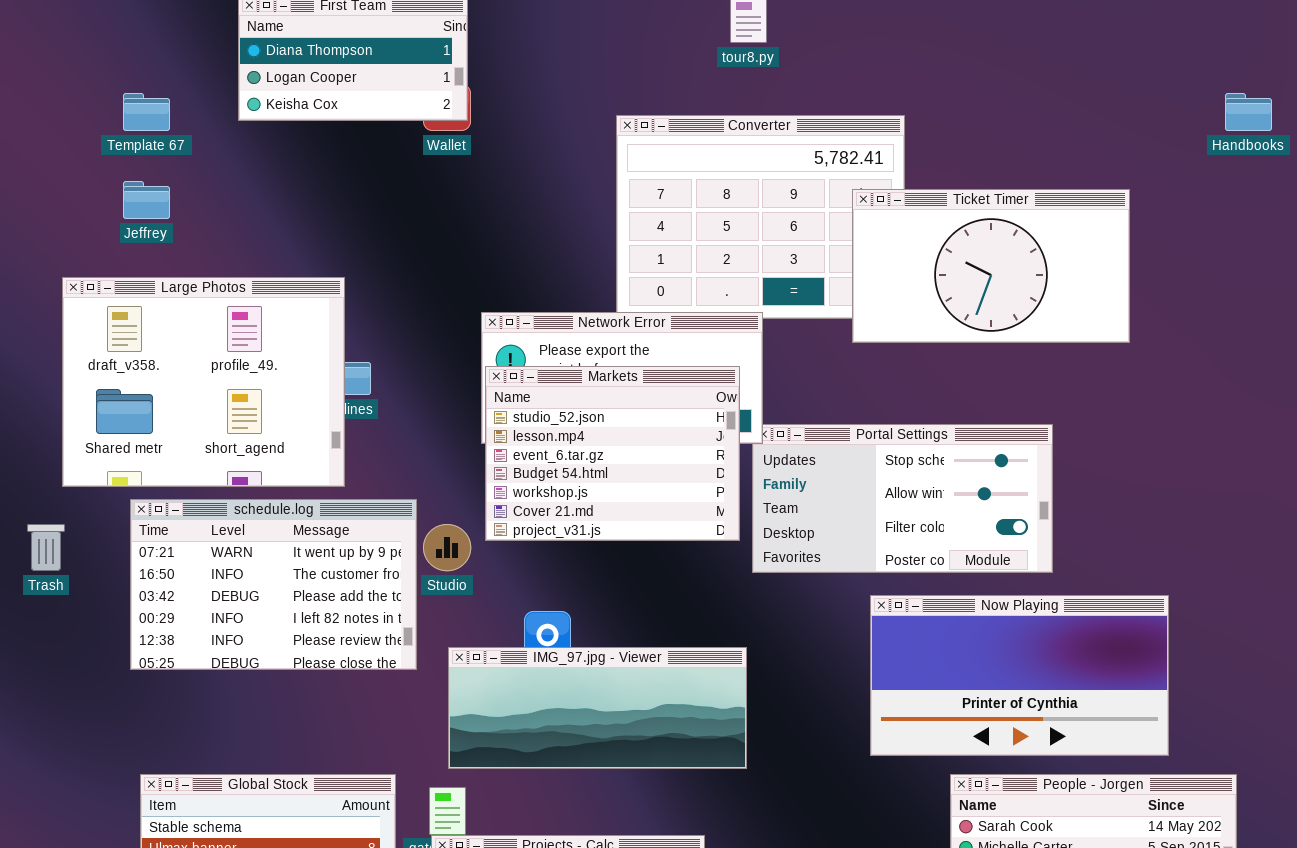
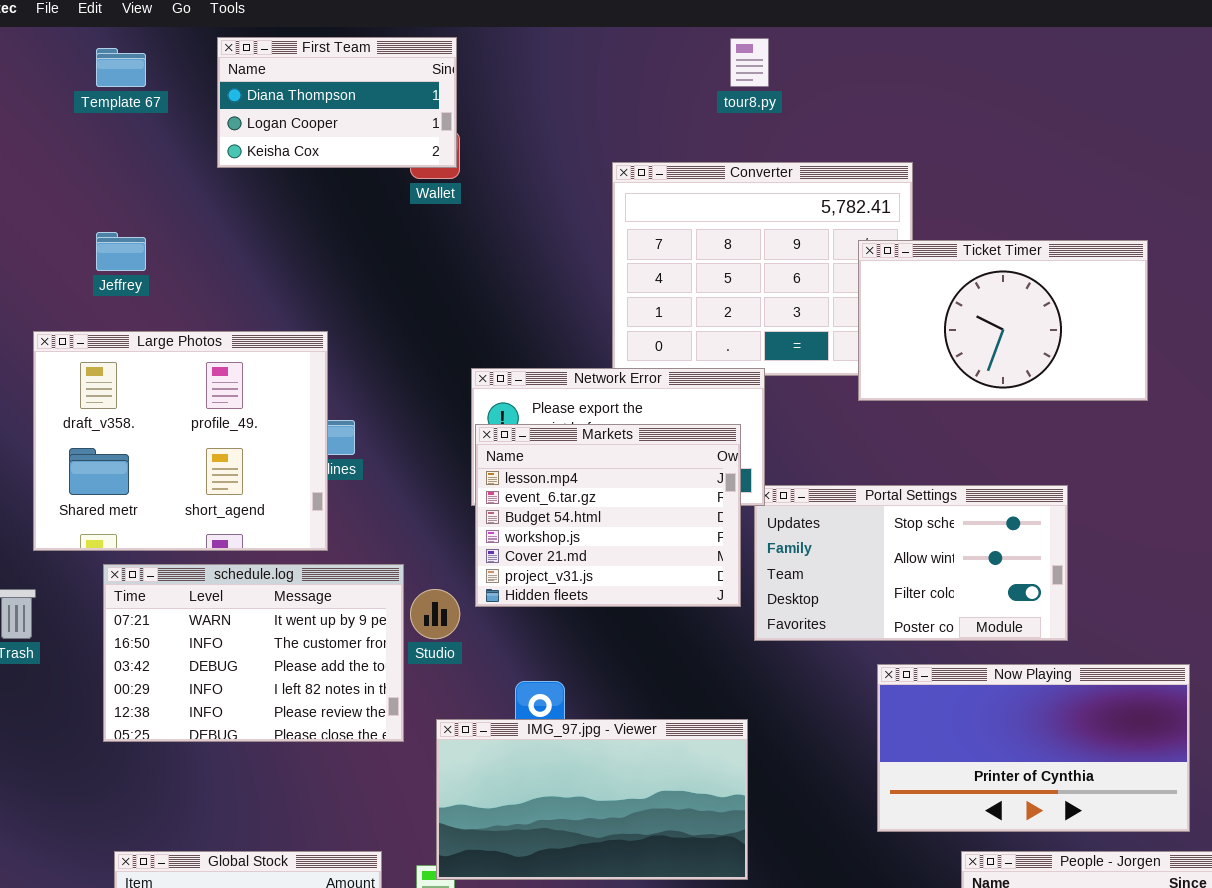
Template 67: [123,93,170,131] -> [96,48,146,87], moved
Markets: [485,366,740,541] -> [475,424,741,607], scrolled down 1 row
IMG_97.jpg - Viewer: [448,647,747,769] -> [436,719,748,880], resized

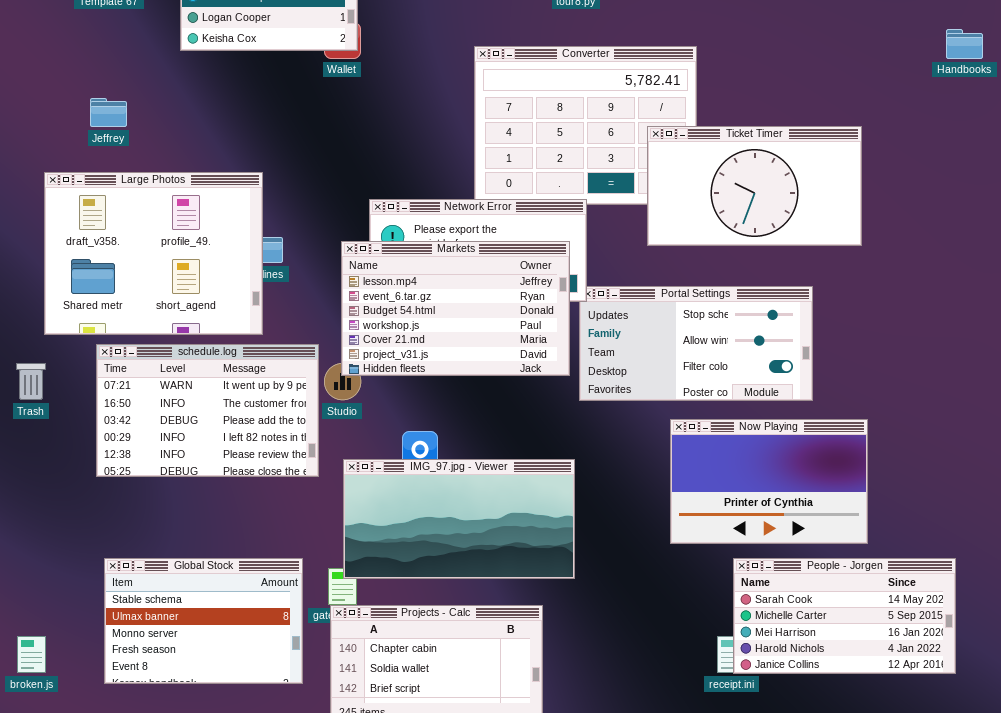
Ticket Timer: [858,240,1148,401] -> [647,126,862,246], moved
Markets: [475,424,741,607] -> [341,241,570,376], resized
Now Playing: [877,664,1190,832] -> [670,419,868,544], resized

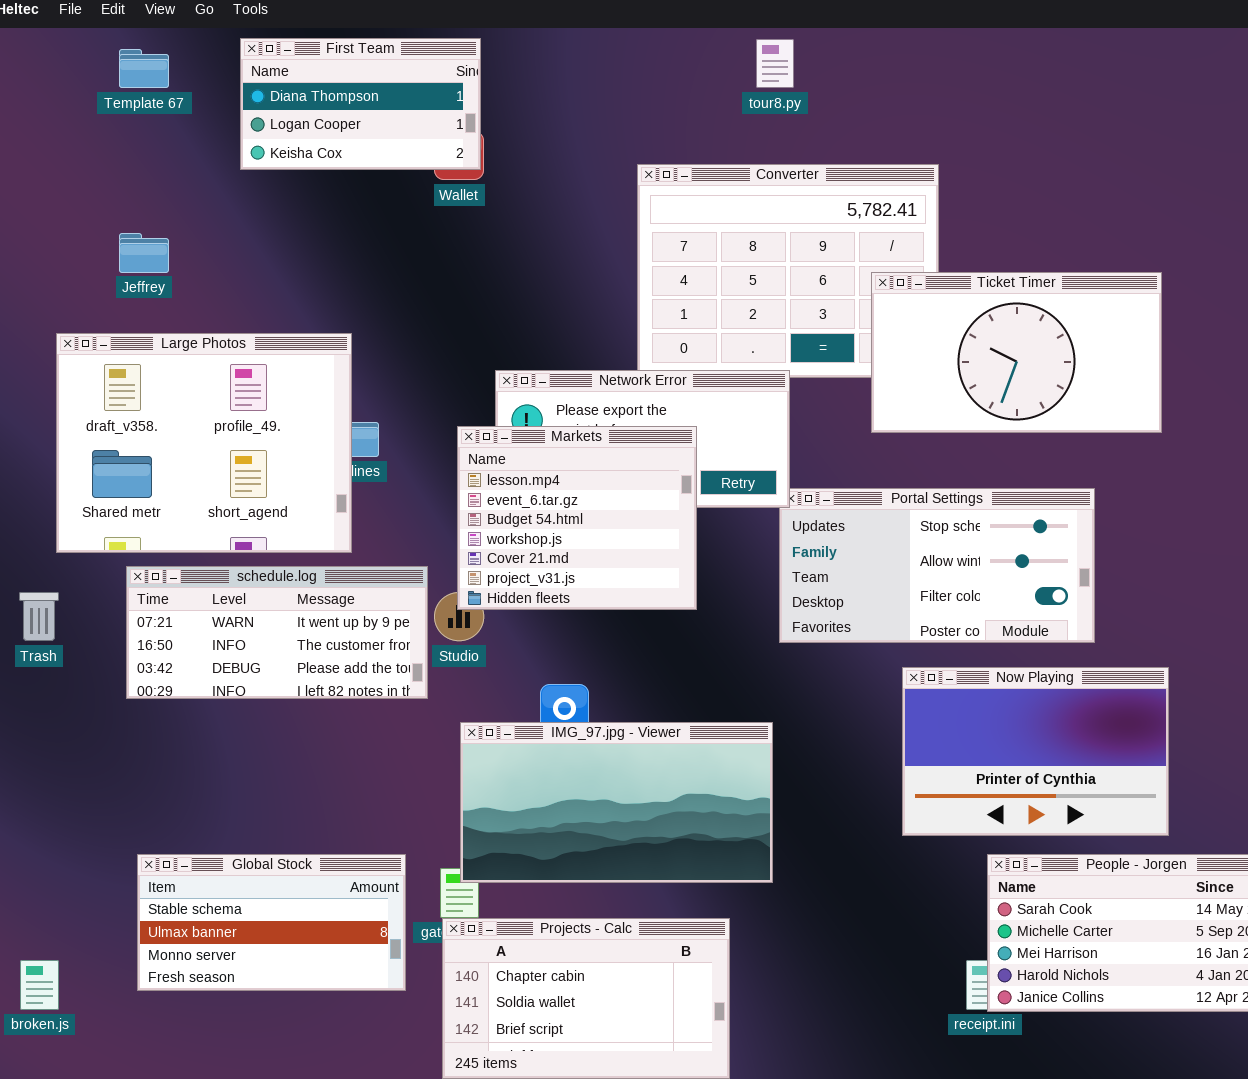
Markets: [341,241,570,376] -> [457,426,697,610], resized
schedule.log: [96,344,319,477] -> [126,566,428,699], resized
Global Stock: [104,558,303,684] -> [137,854,406,991], resized

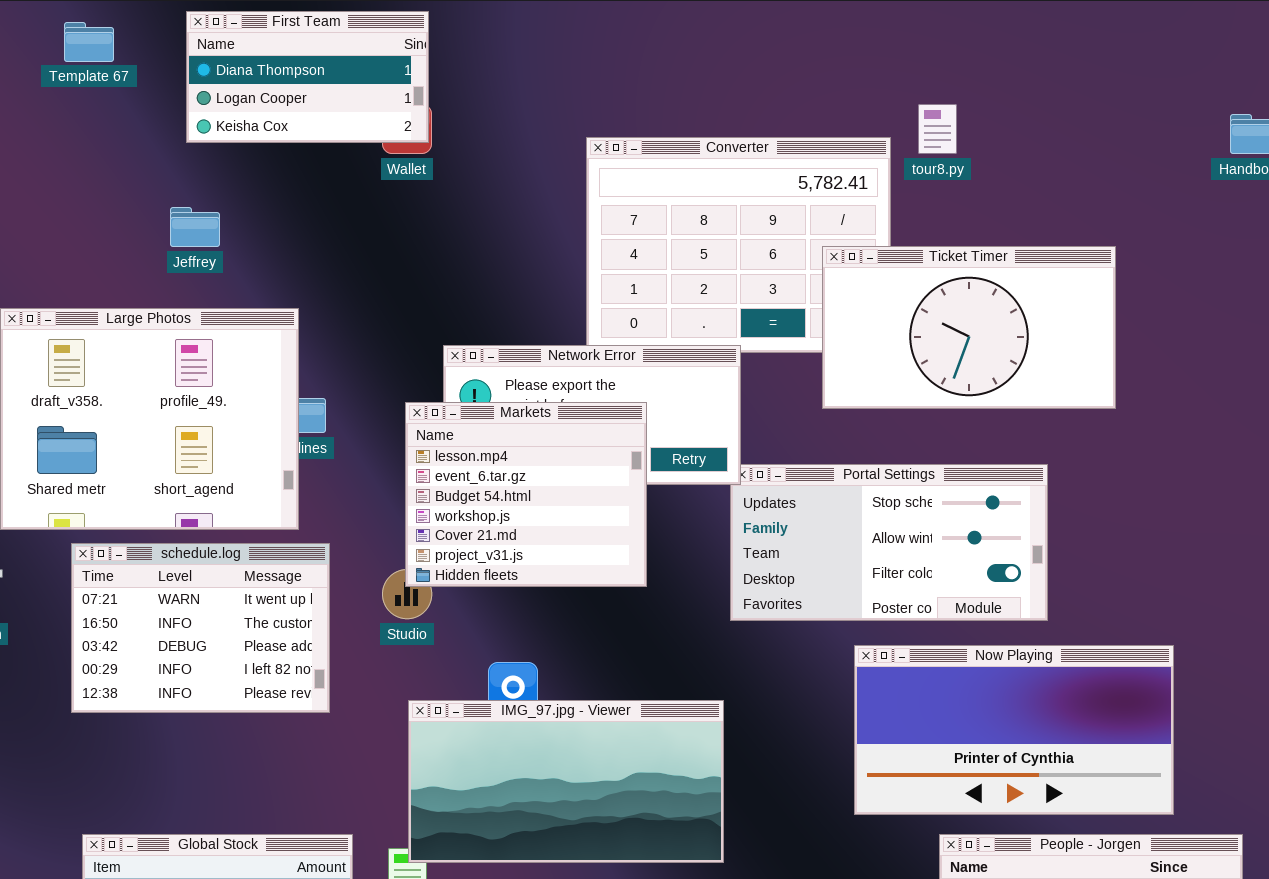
tour8.py: [756,39,794,88] -> [918,104,957,154], moved
Jeffrey: [119,233,169,273] -> [170,207,220,247], moved
schedule.log: [126,566,428,699] -> [71,543,330,713], resized
Now Playing: [902,667,1169,836] -> [854,645,1174,815], resized

